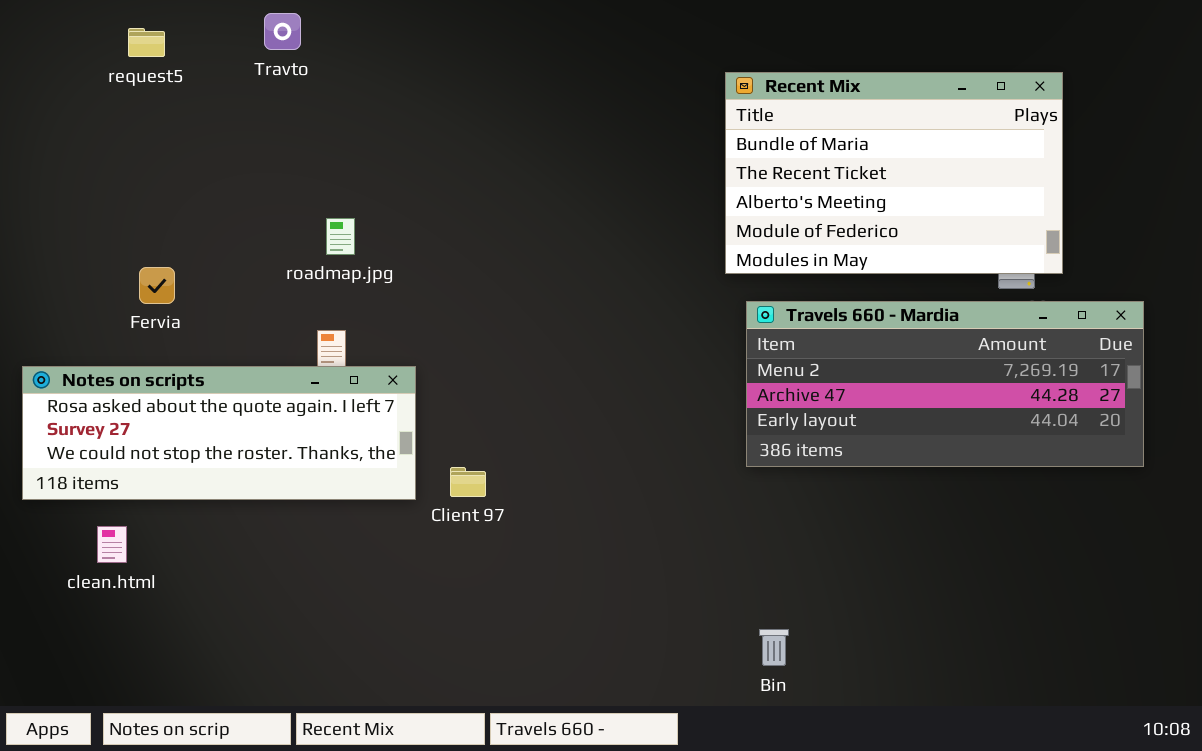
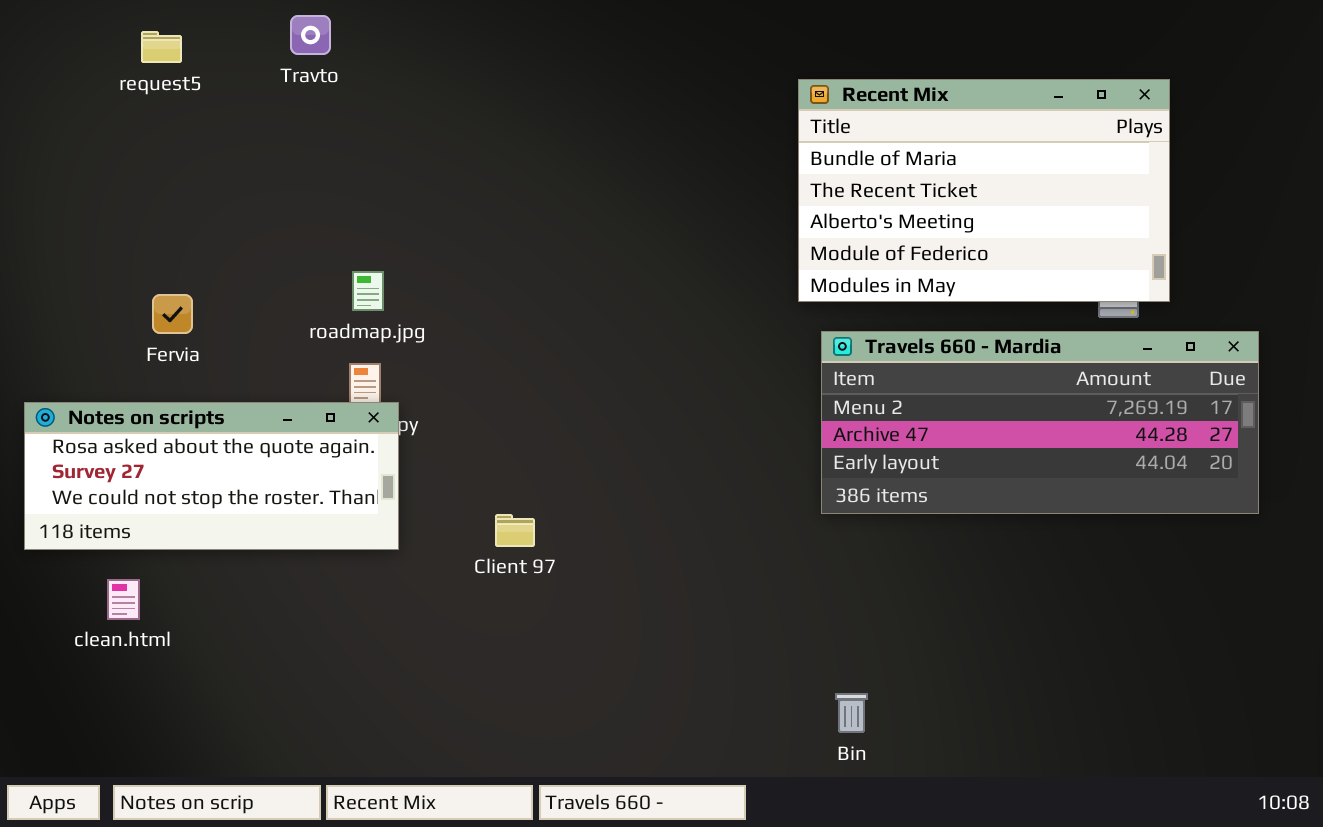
roadmap.jpg: [326,218,355,255] -> [352,271,384,311], moved
Notes on scripts: [22,366,416,500] -> [24,402,399,550], resized

